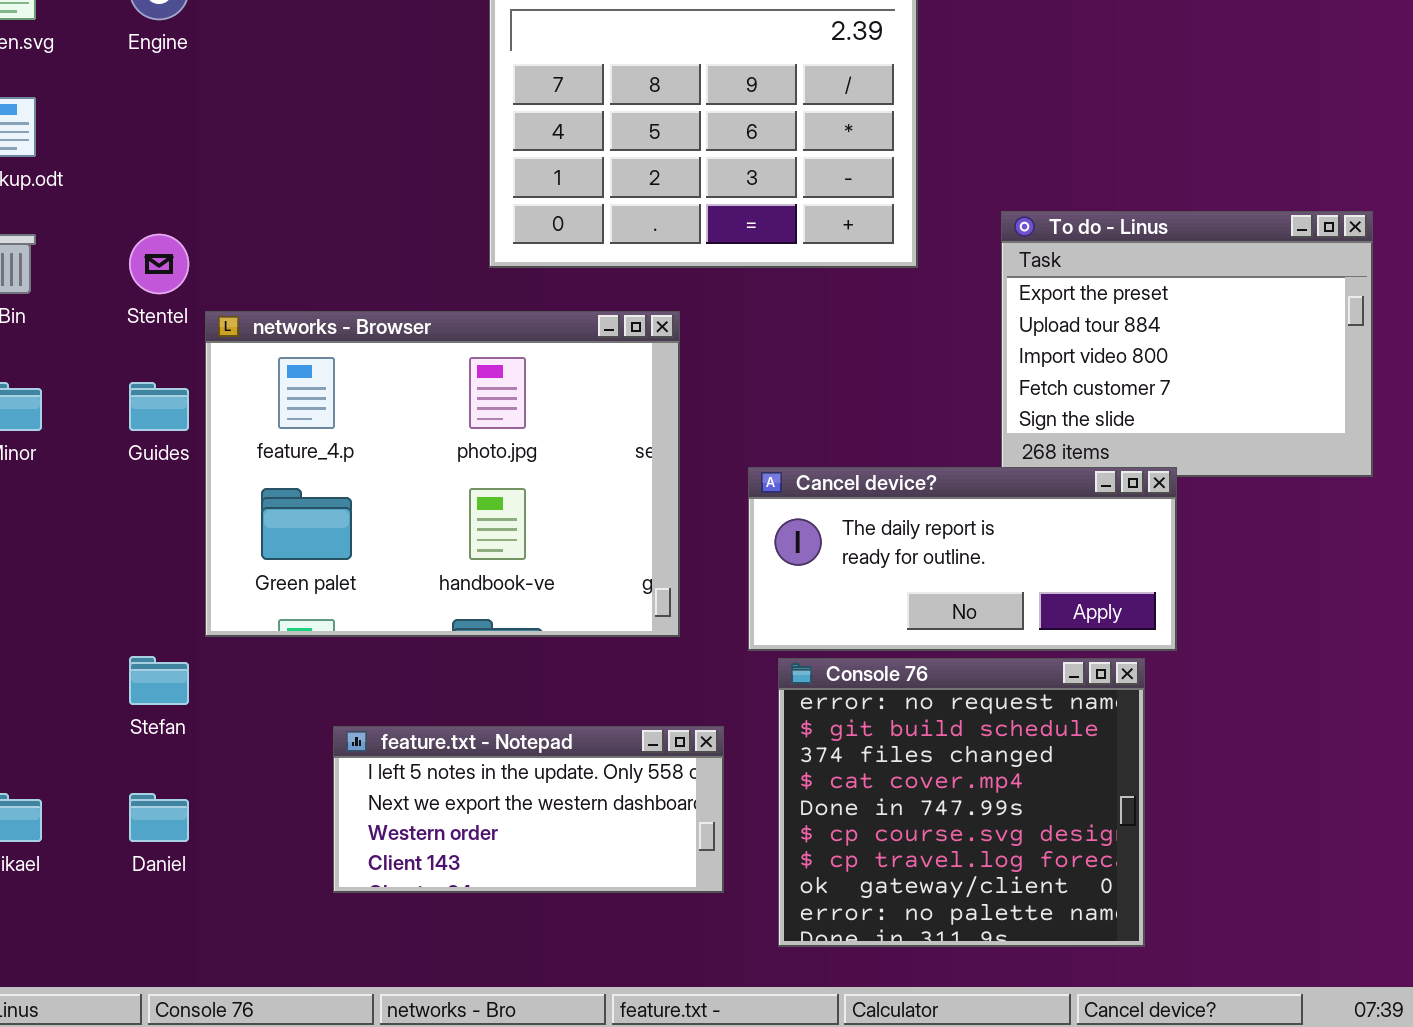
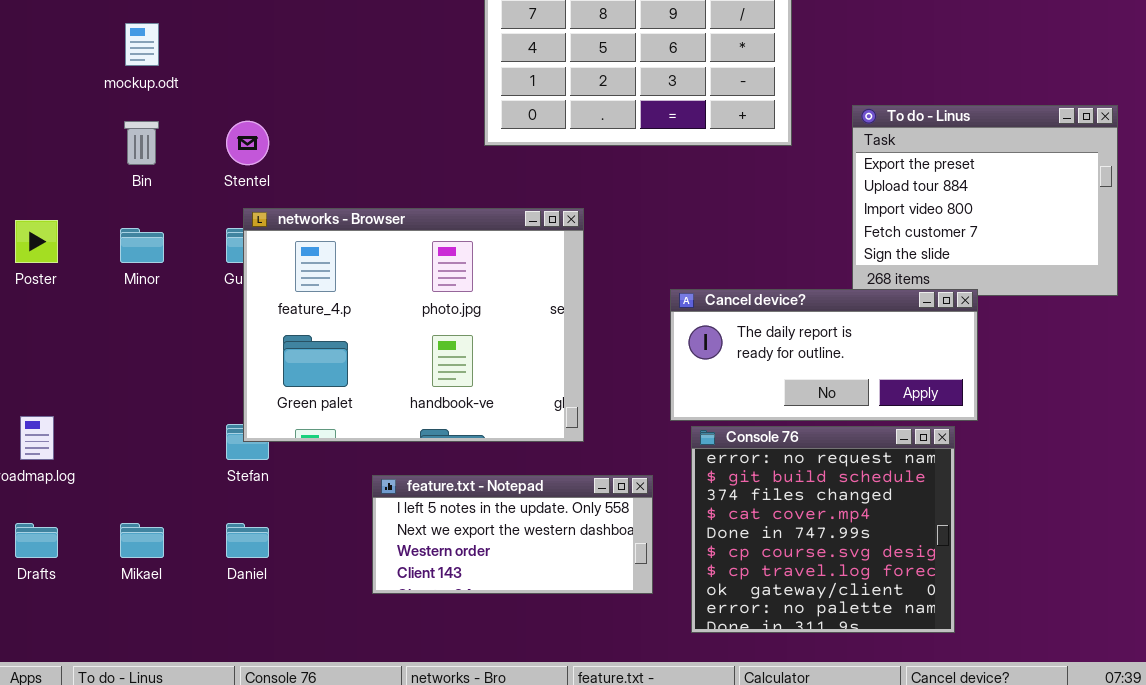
networks - Browser: [205,311,680,637] -> [243,208,584,442], moved

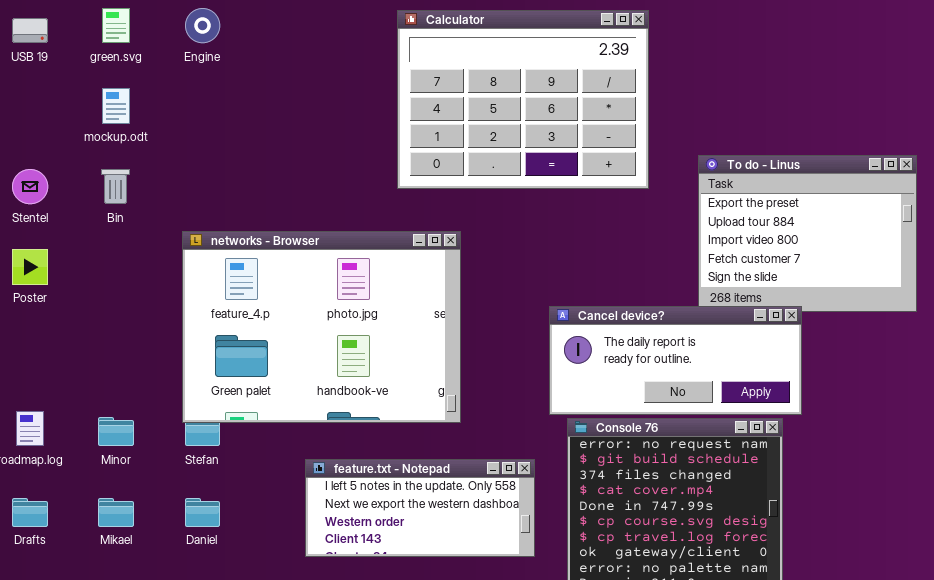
Stentel: [226,121,269,165] -> [12,169,48,204], moved
networks - Browser: [243,208,584,442] -> [182,231,461,423], moved
Minor: [120,228,164,263] -> [98,417,134,446], moved

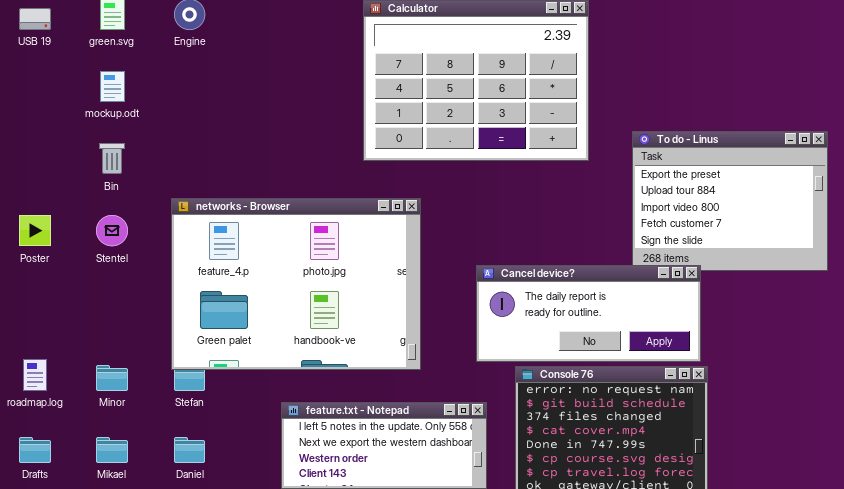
Stentel: [12,169,48,204] -> [96,215,128,246], moved
Cancel device?: [549,306,802,415] -> [476,265,701,362], moved

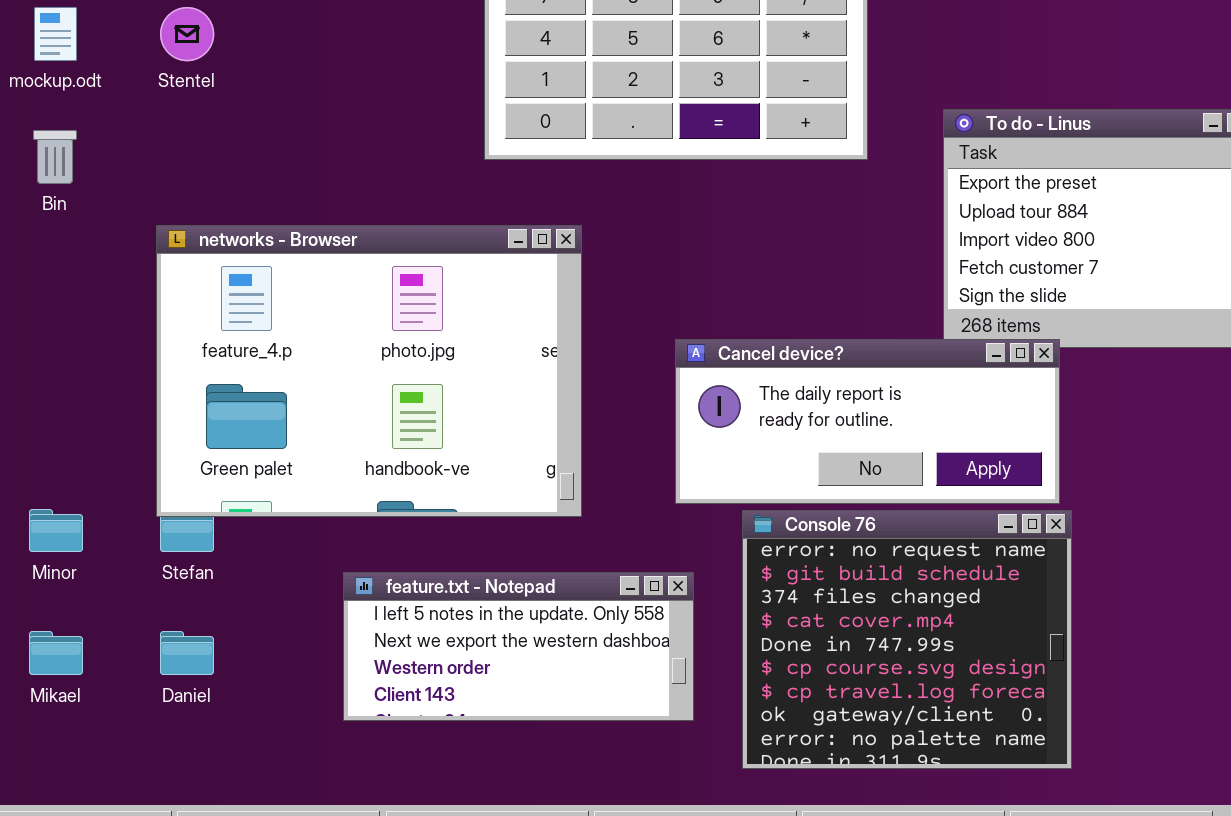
Stentel: [96,215,128,246] -> [160,7,214,61], moved

